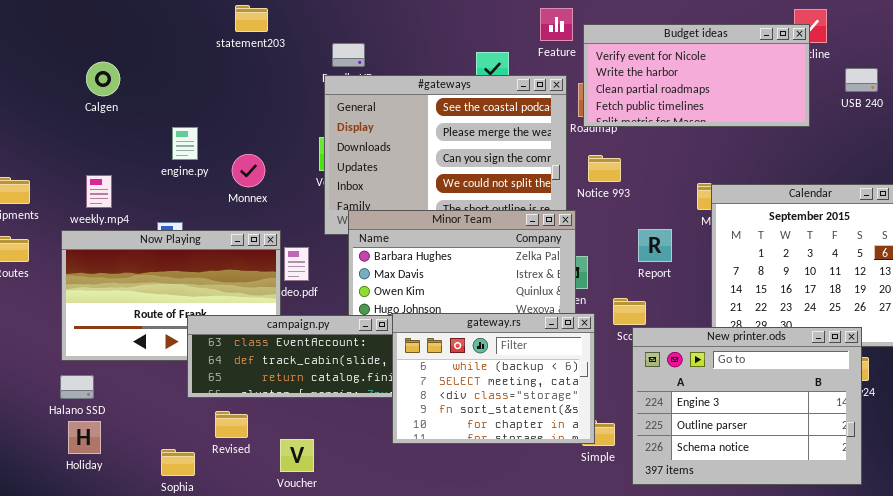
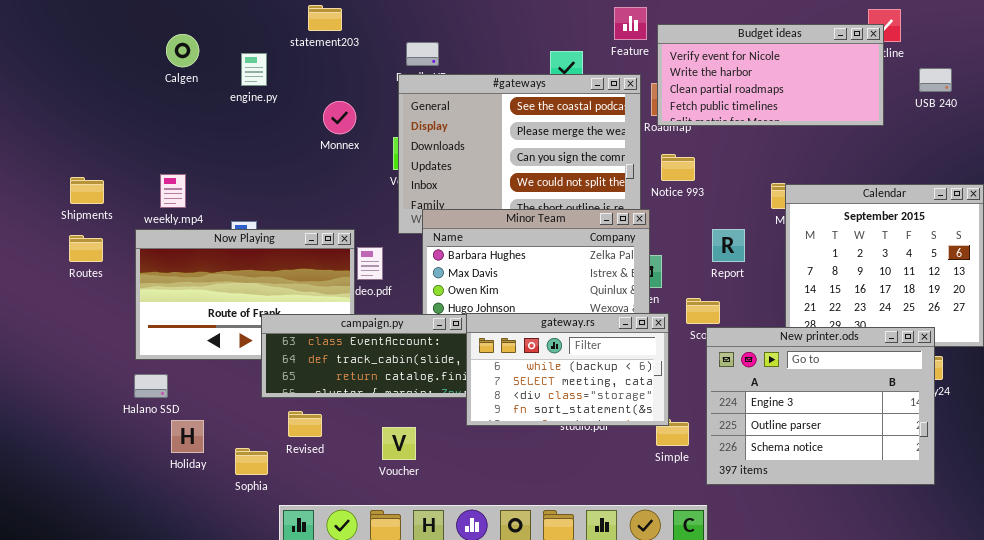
Calgen: [86,62,120,96] -> [166,34,199,67], moved
engine.py: [172,127,198,160] -> [241,53,267,86], moved
Monnex: [232,154,265,187] -> [323,101,356,134], moved
gateway.rs: [392,313,595,444] -> [466,313,669,426], resized
Holiday: [68,421,101,454] -> [171,420,204,453], moved
Voucher: [280,439,314,472] -> [382,427,416,460], moved

